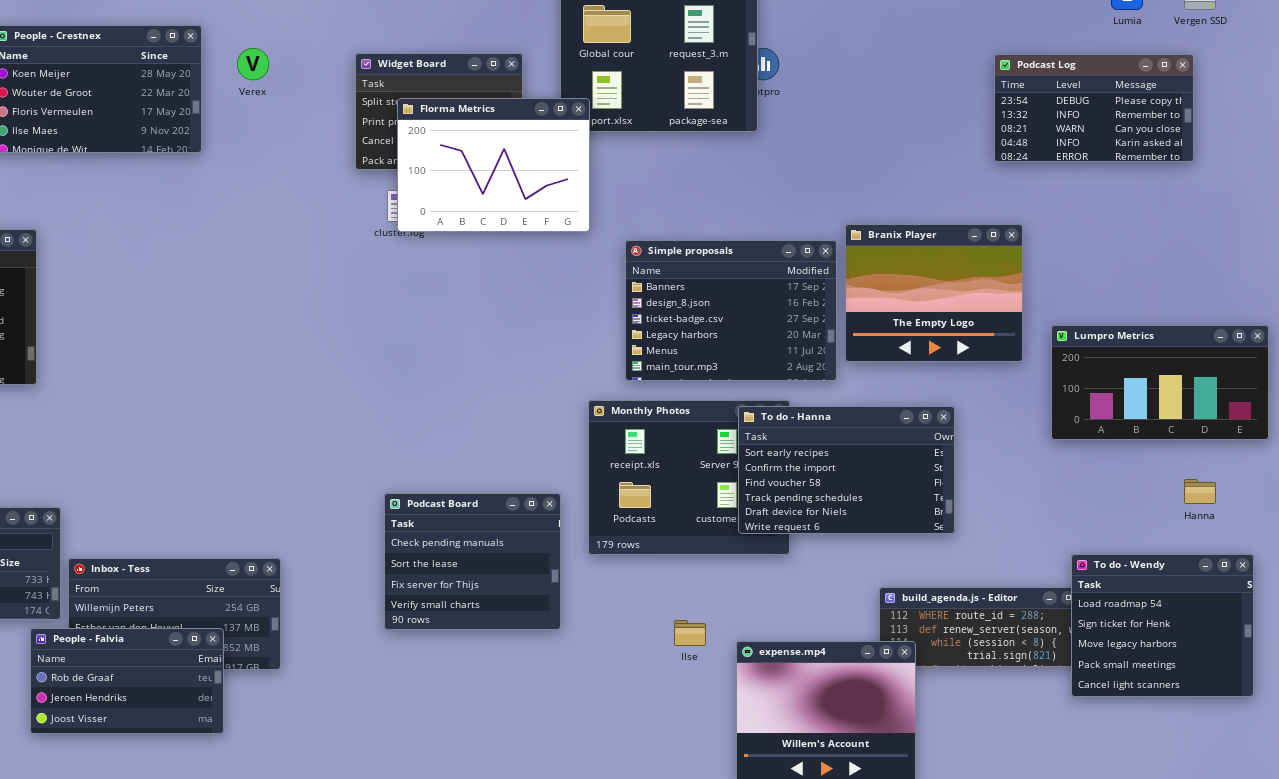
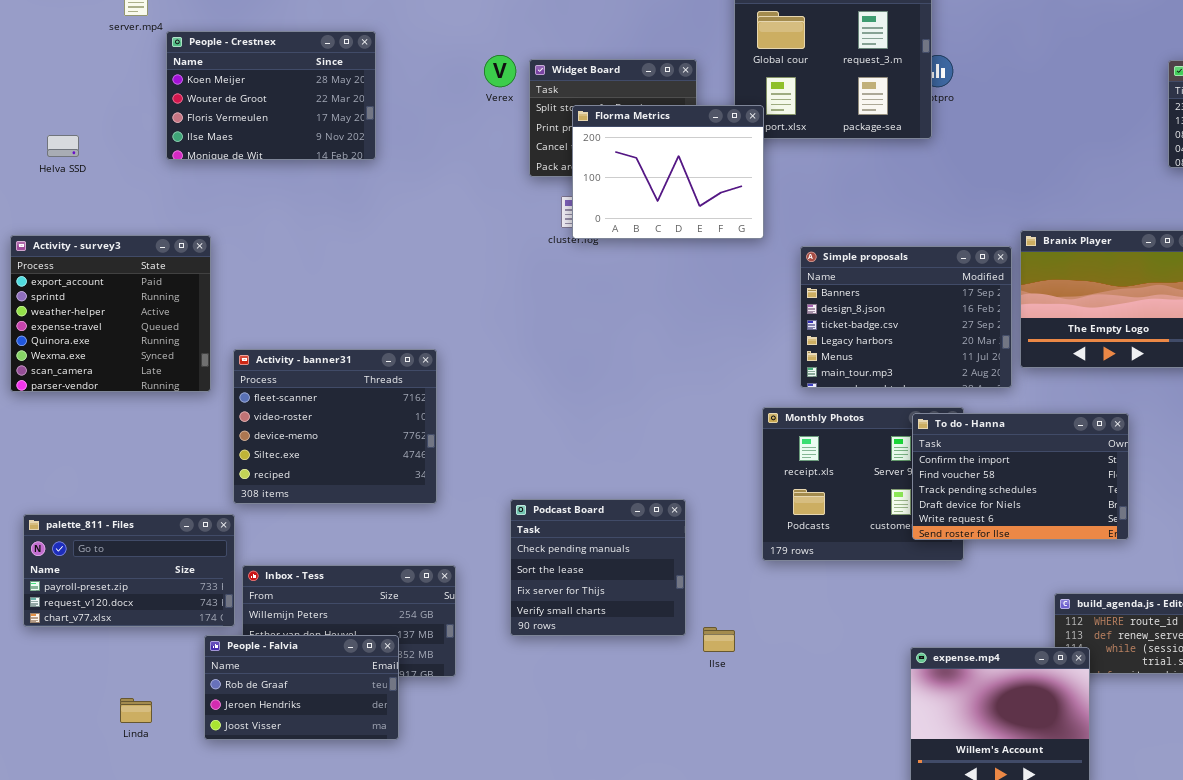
Verex: [237,48,269,80] -> [484,55,516,87], moved
Activity - banner31: none -> [233,349,437,504], opened
To do - Hanna: [738,406,955,534] -> [912,413,1129,540], scrolled down 1 row
Podcast Board: [384,493,561,630] -> [510,499,686,636], moved
Ilse: [674,620,706,646] -> [703,627,735,652], moved

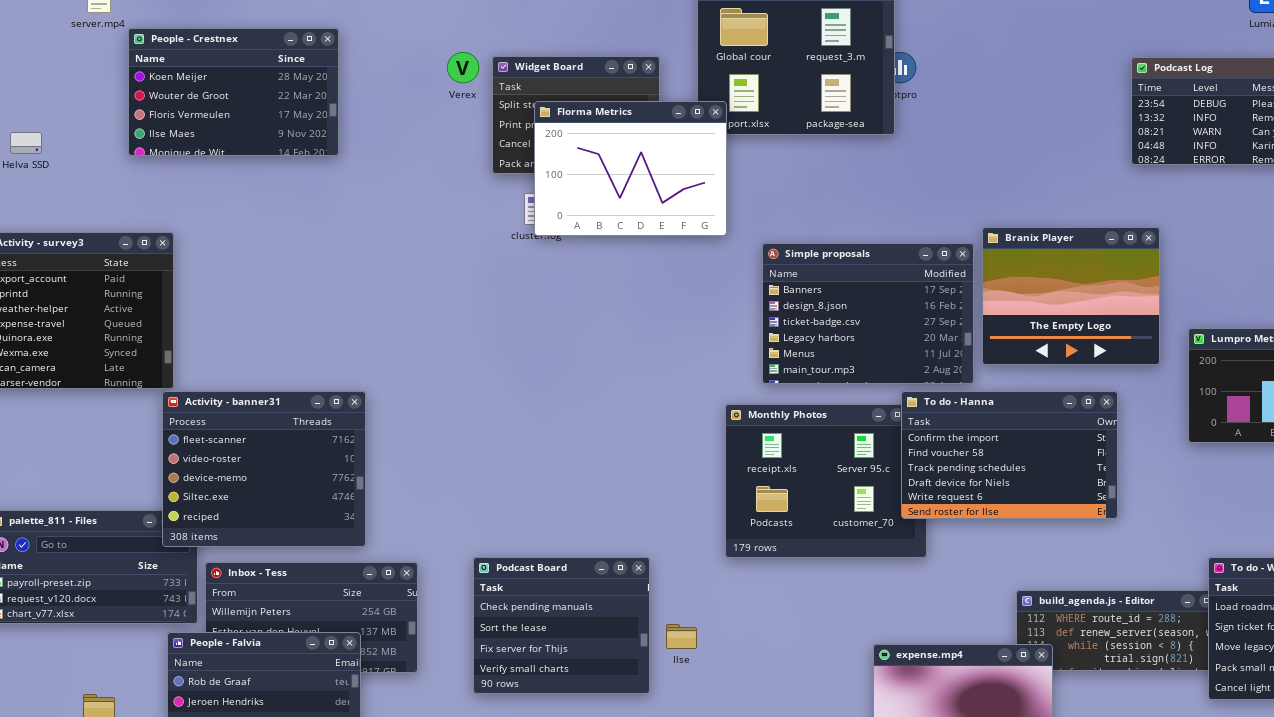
Activity - banner31: [233,349,437,504] -> [162,391,366,547], moved
To do - Hanna: [912,413,1129,540] -> [901,391,1118,519], moved
Podcast Board: [510,499,686,636] -> [473,557,650,694], moved

